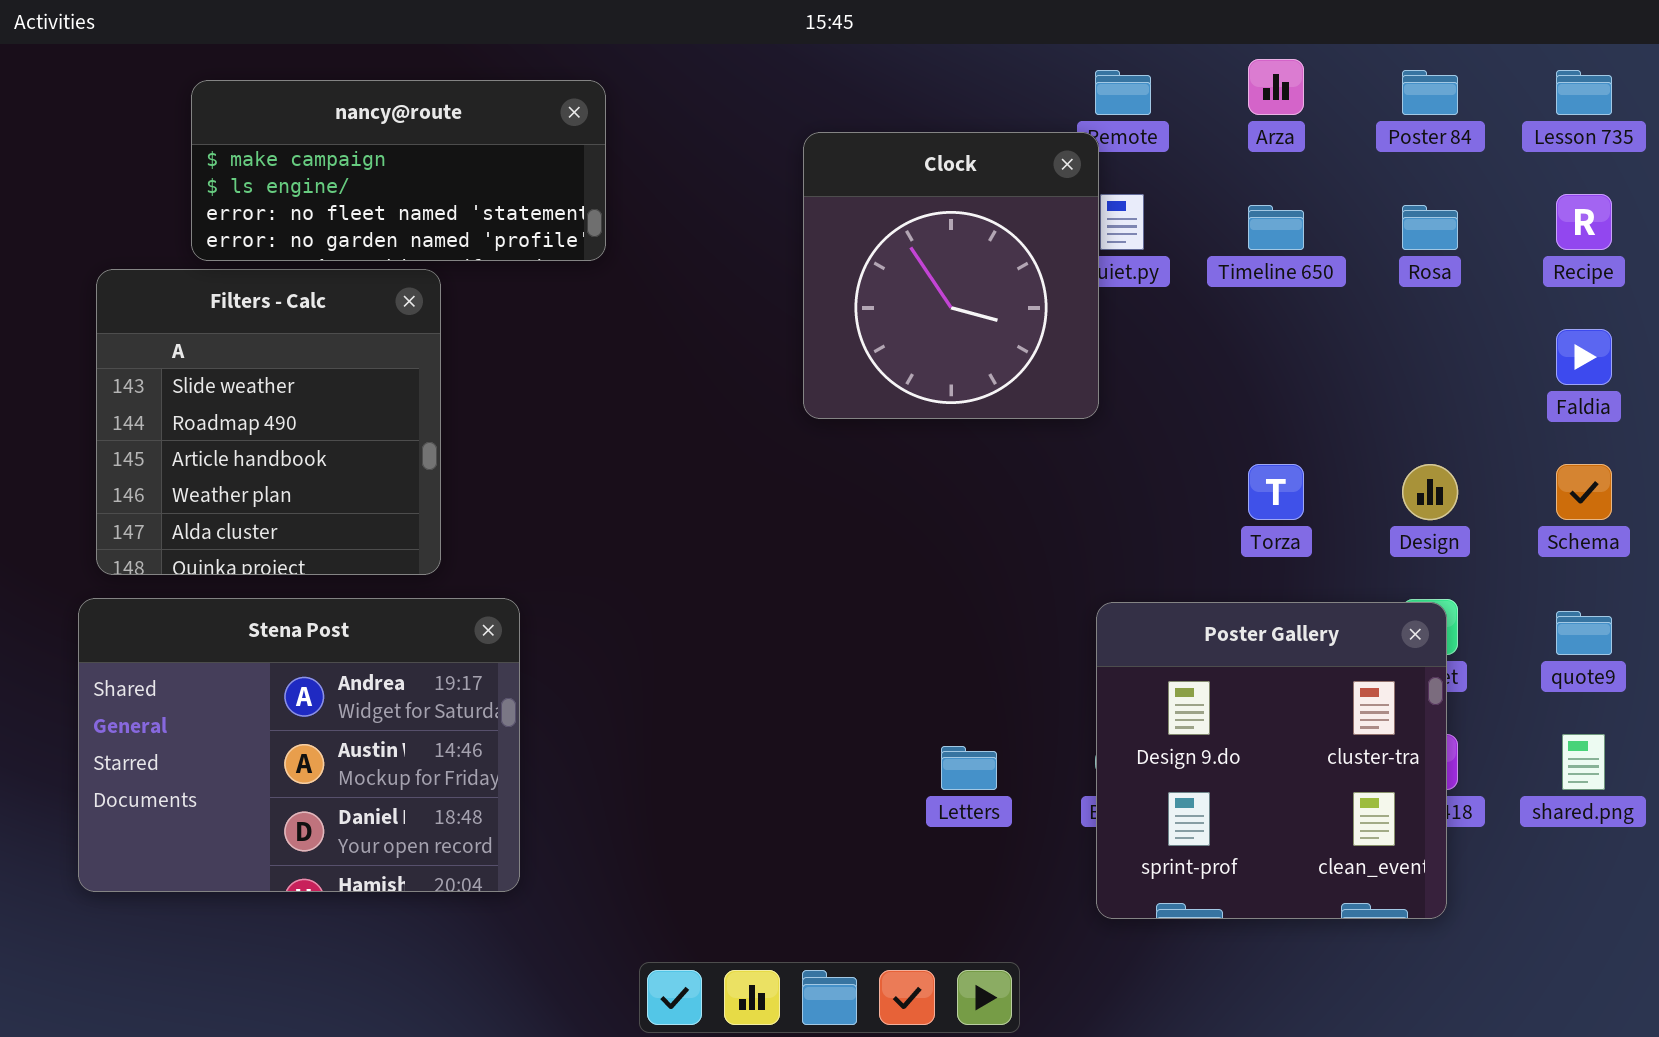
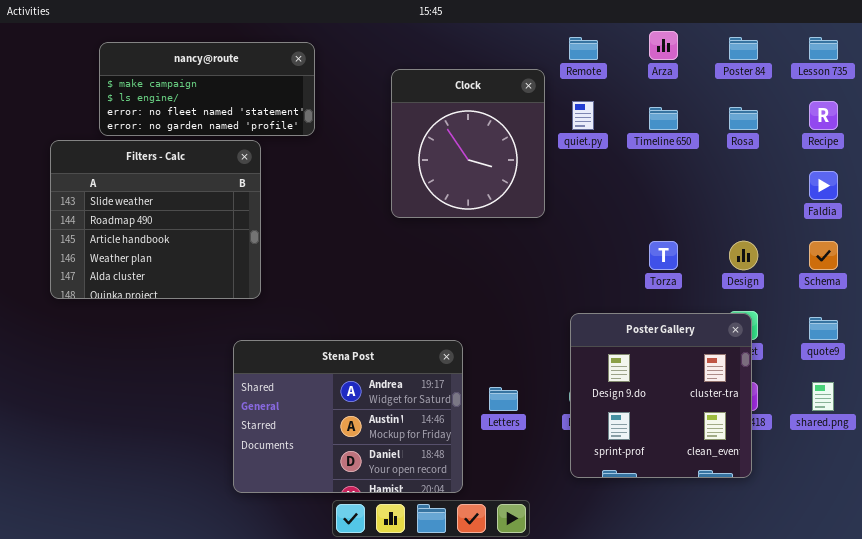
Clock: [803,132,1099,419] -> [391,69,545,218], moved
Filters - Calc: [96,269,441,575] -> [50,140,261,299], resized
Stena Post: [78,598,520,892] -> [233,340,463,493], moved

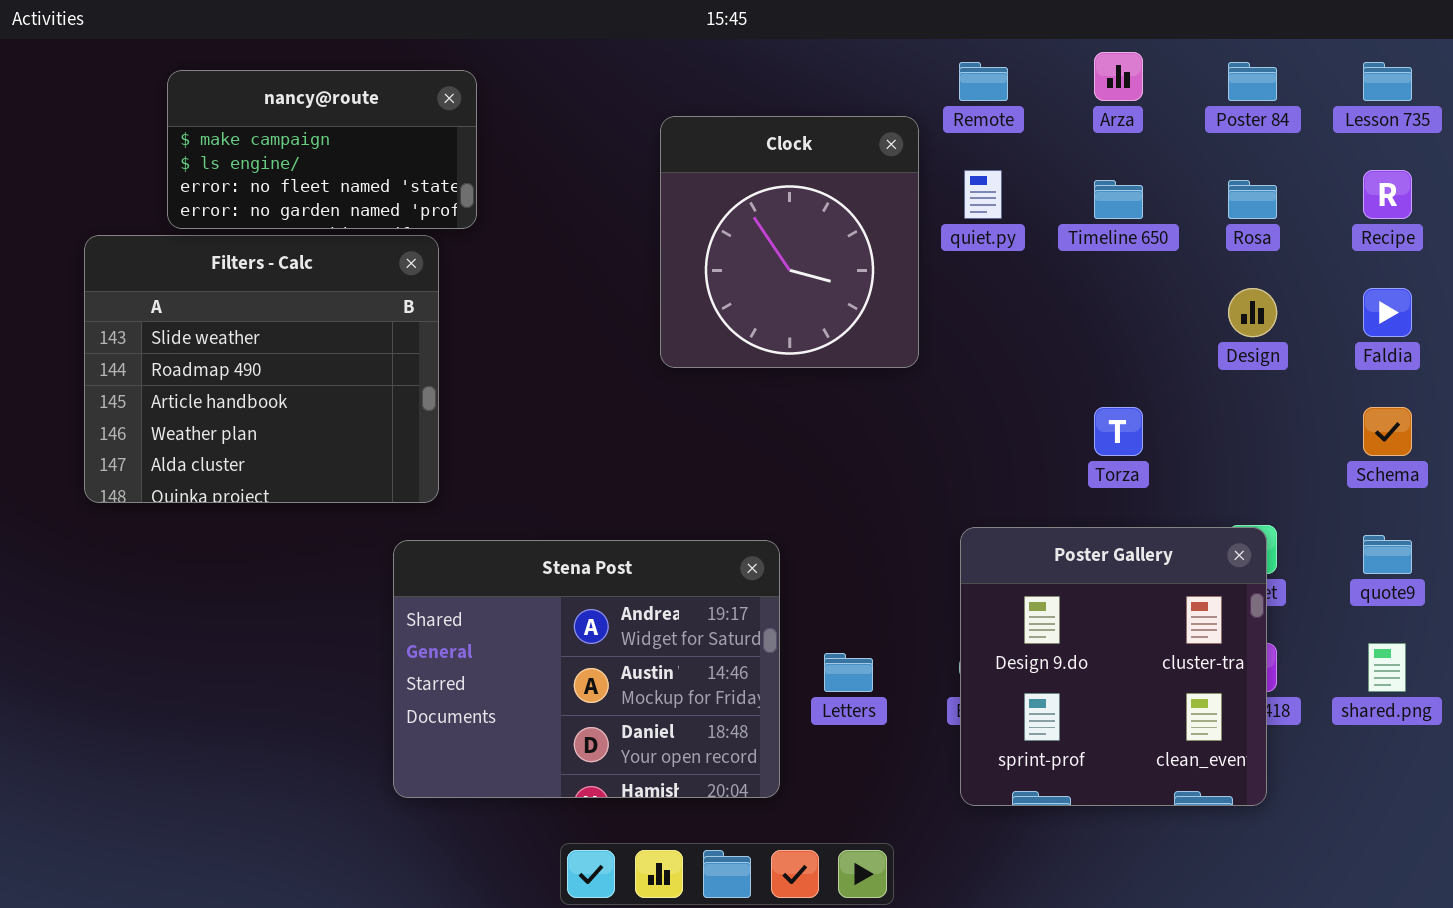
nancy@route: [99,42,315,136] -> [167,70,477,229], resized
Design: [729,241,758,270] -> [1228,288,1277,337], moved
Stena Post: [233,340,463,493] -> [393,540,780,798], moved

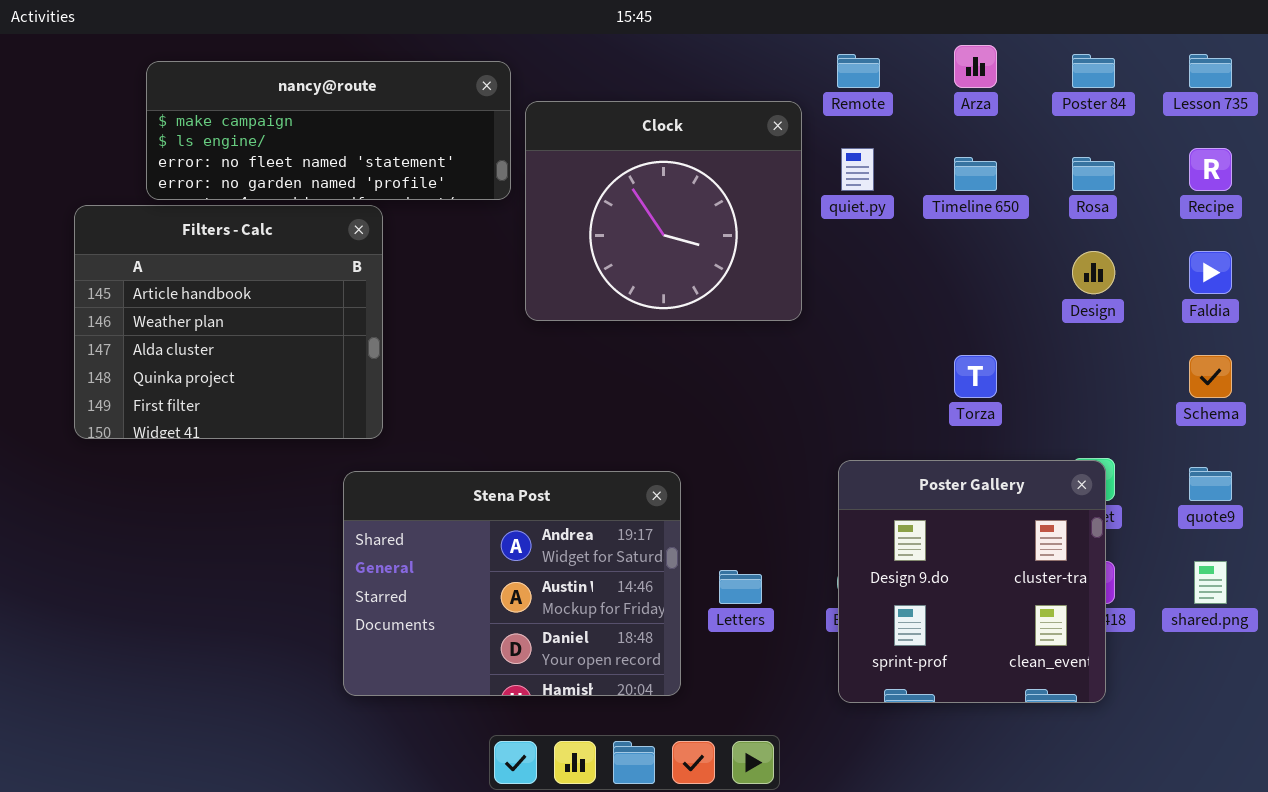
nancy@route: [167,70,477,229] -> [146,61,511,200], resized
Clock: [660,116,919,368] -> [525,101,802,321], resized
Filters - Calc: [84,235,439,503] -> [74,205,383,439], scrolled down 2 rows

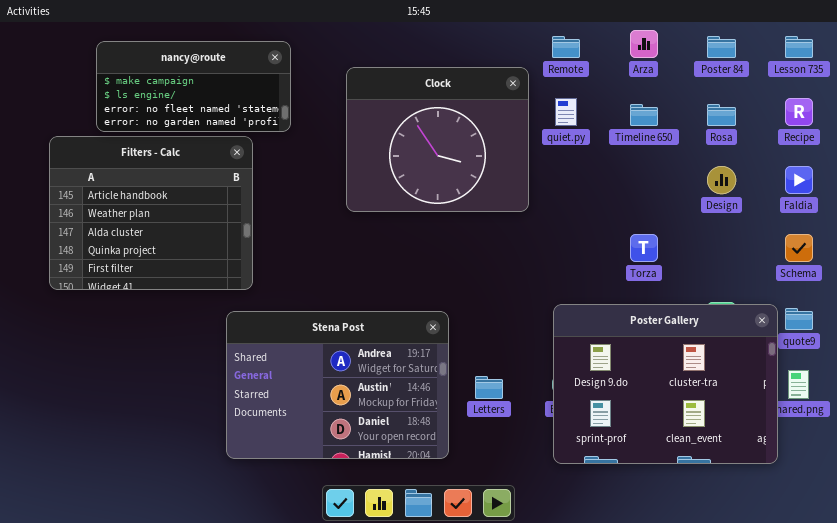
nancy@route: [146,61,511,200] -> [96,41,291,132], resized
Poster Gallery: [838,460,1106,703] -> [553,304,778,464], resized

